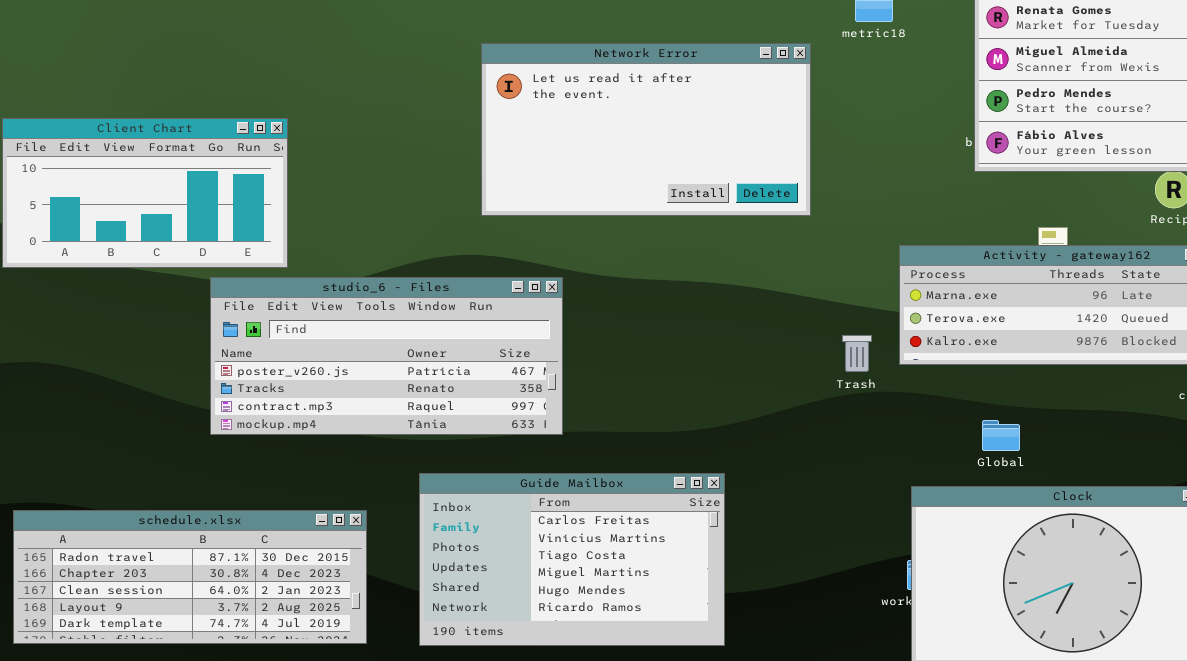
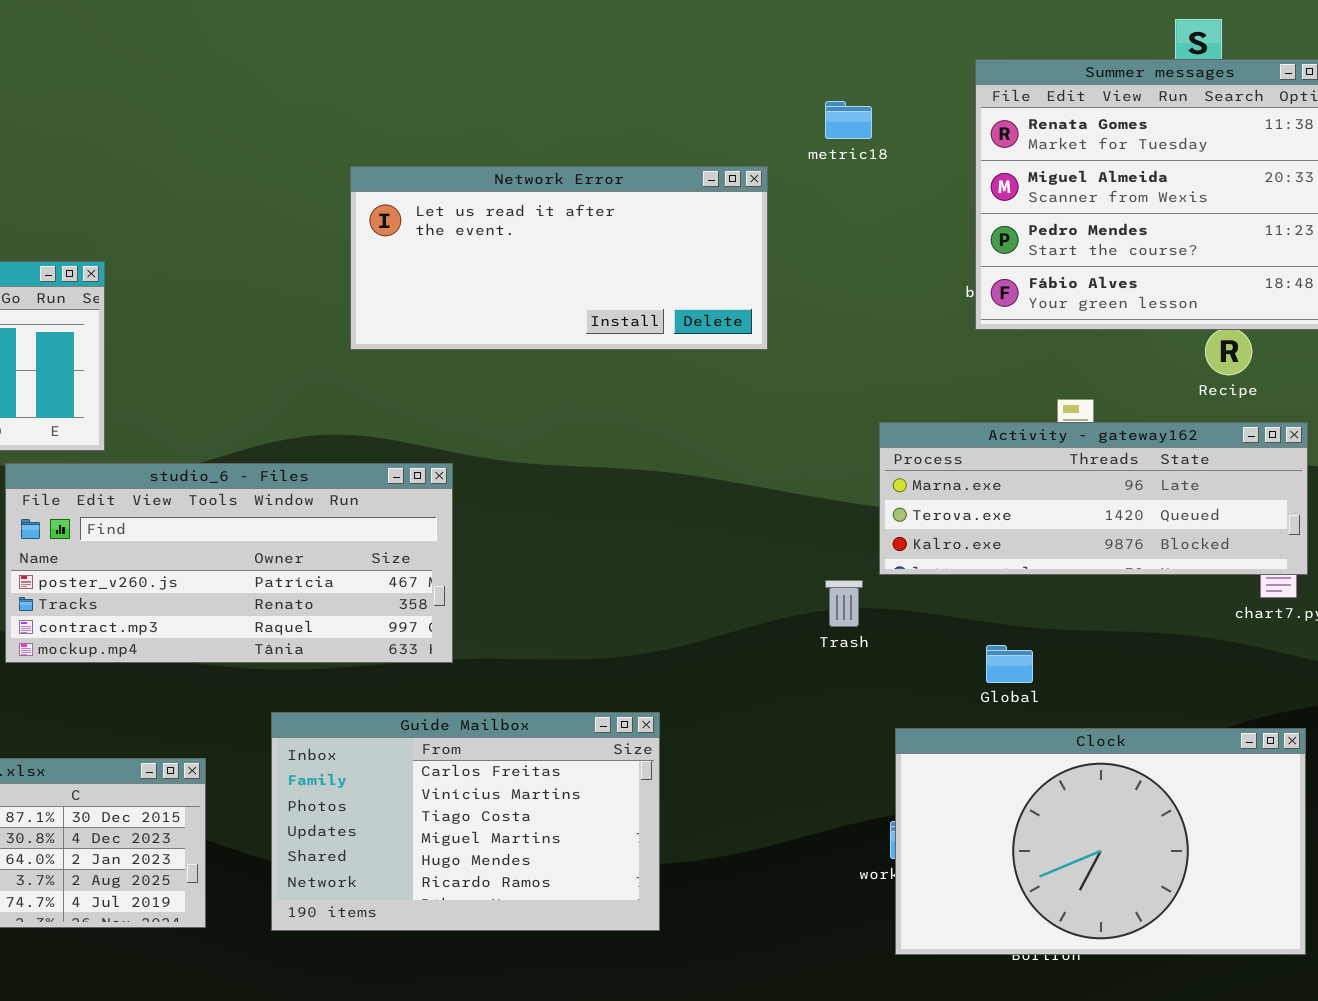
Network Error: [481,43,811,216] -> [350,166,768,350], resized
Trash: [842,335,872,372] -> [825,580,863,627], moved

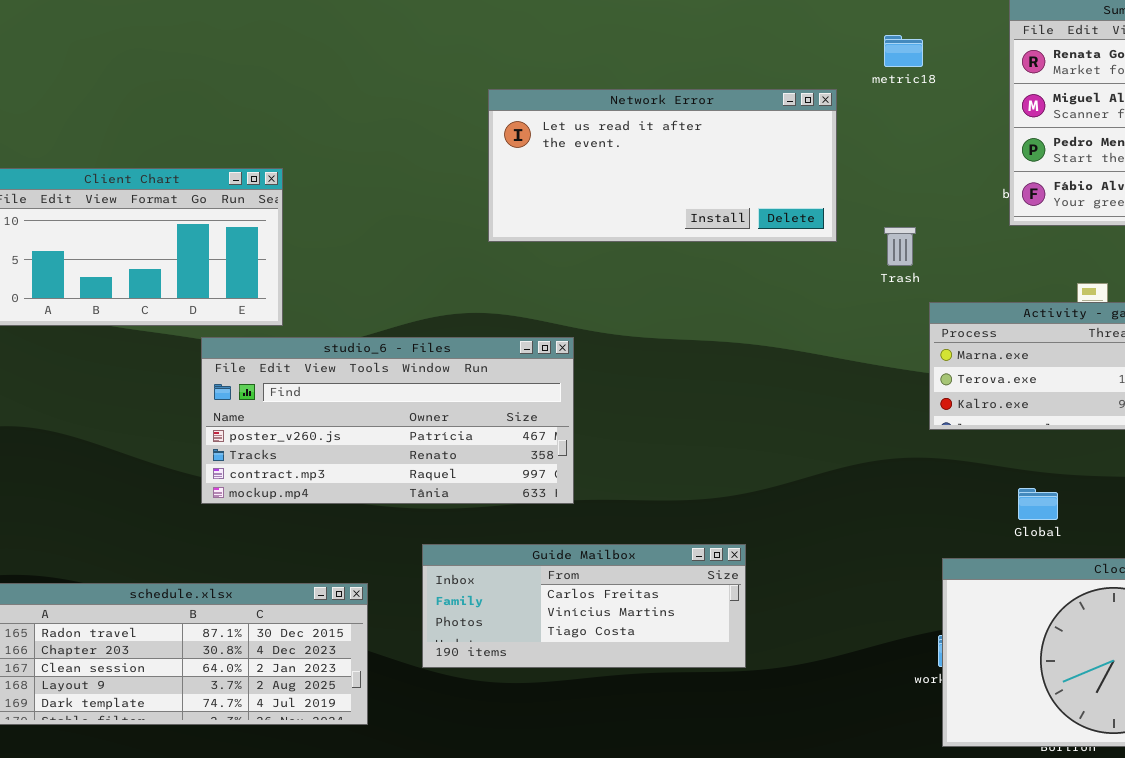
Trash: [825,580,863,627] -> [884,227,916,266], moved
Guide Mailbox: [271,712,660,931] -> [422,544,746,668], resized

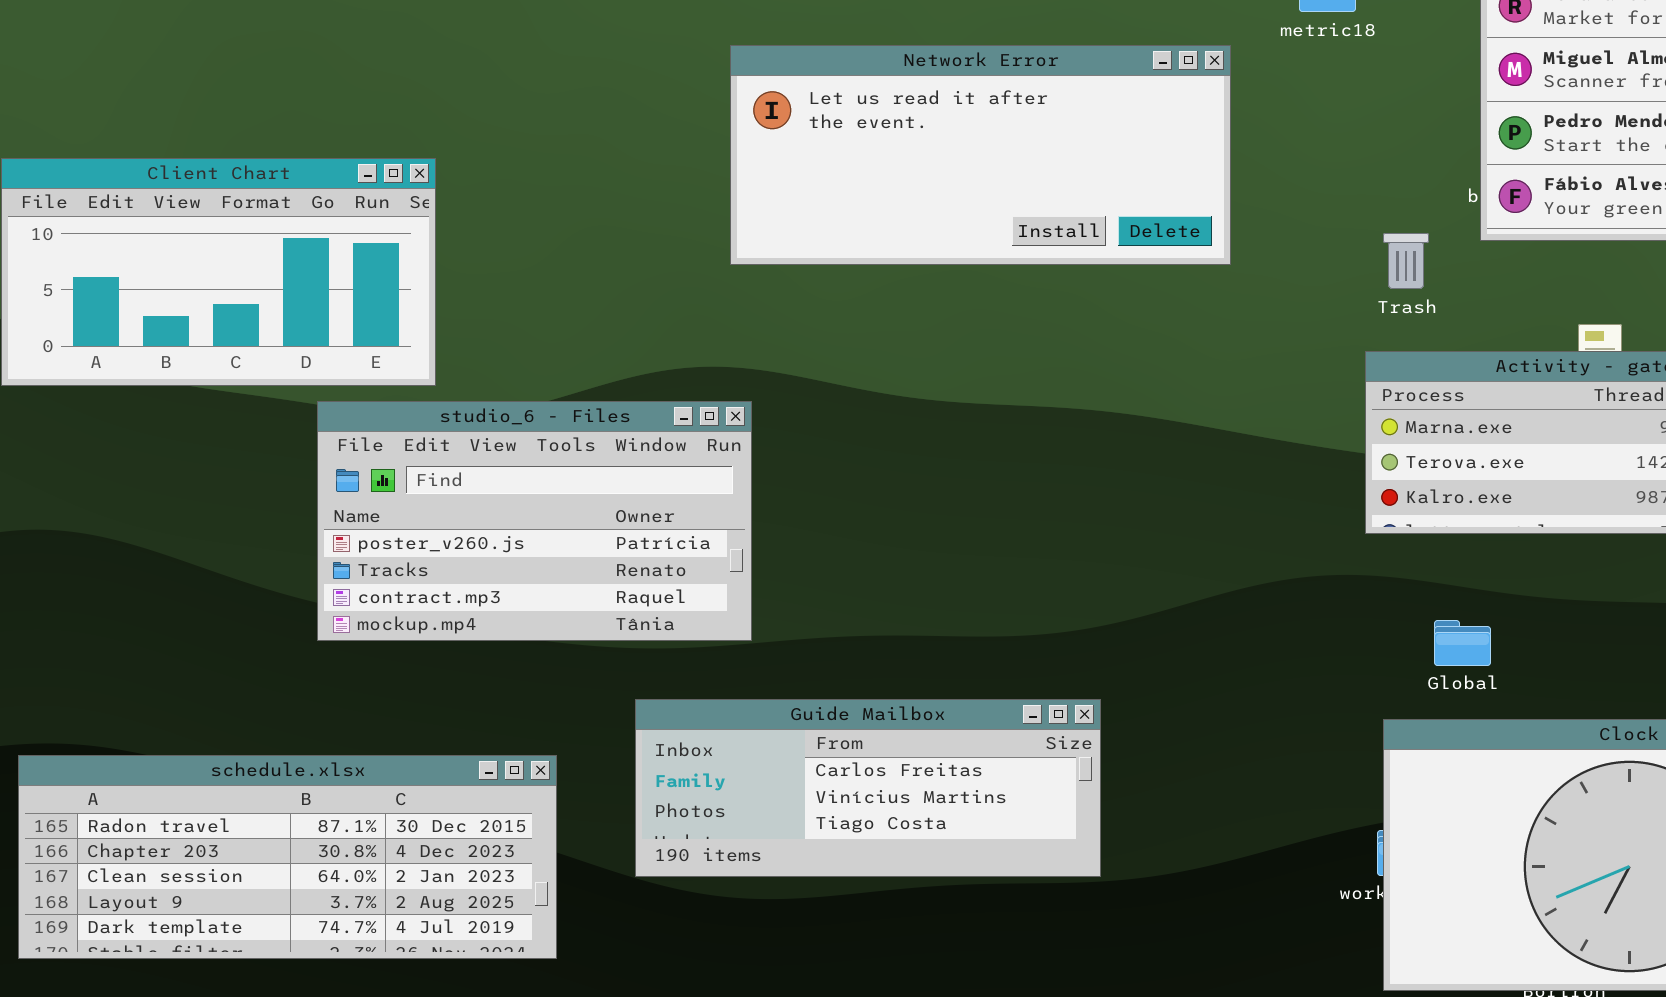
Trash: [884,227,916,266] -> [1383,233,1429,289], moved
studio_6 - Files: [201,337,574,504] -> [317,401,752,641], resized
Global: [1018,488,1058,520] -> [1434,620,1491,666], moved

